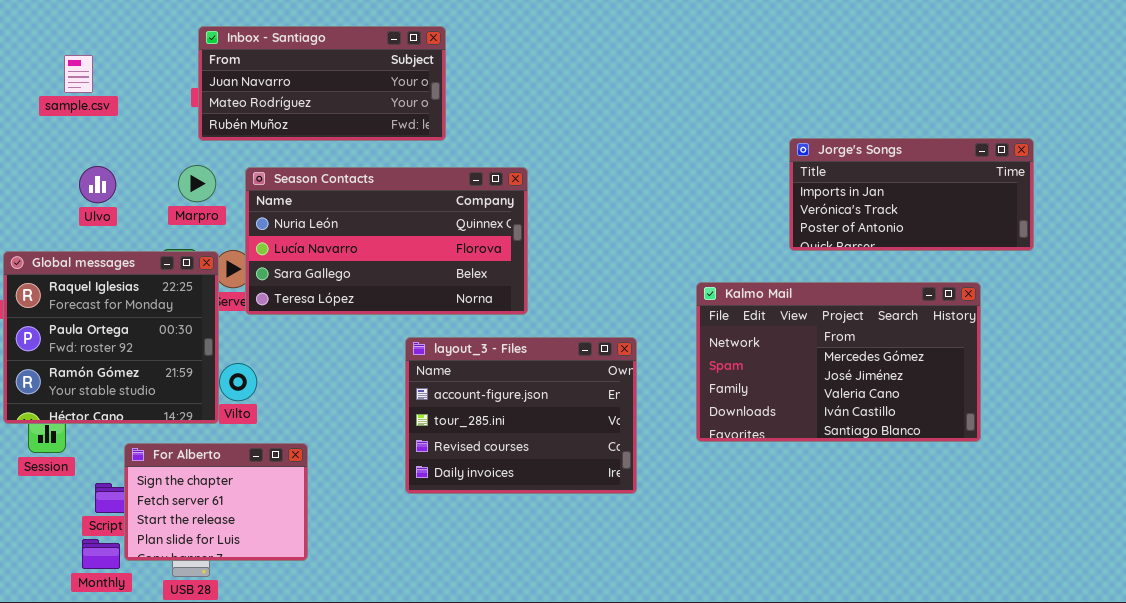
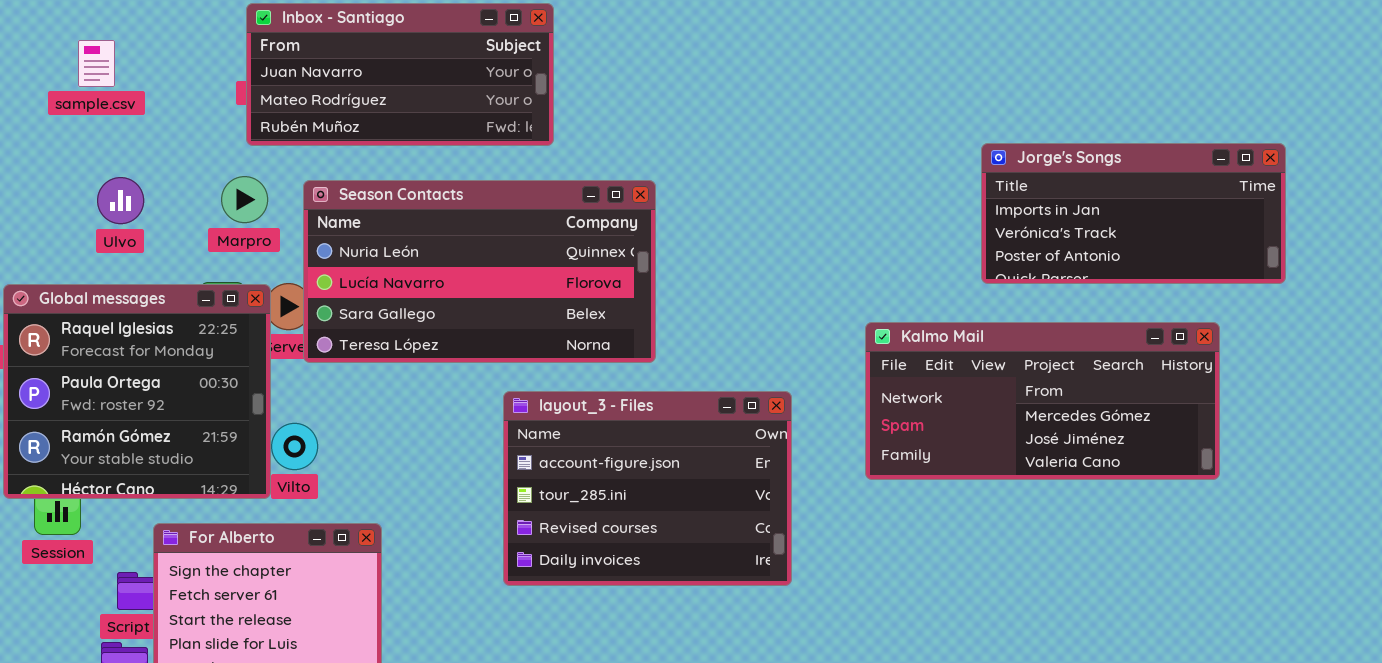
Kalmo Mail: [696,282,981,442] -> [865,322,1220,480], resized

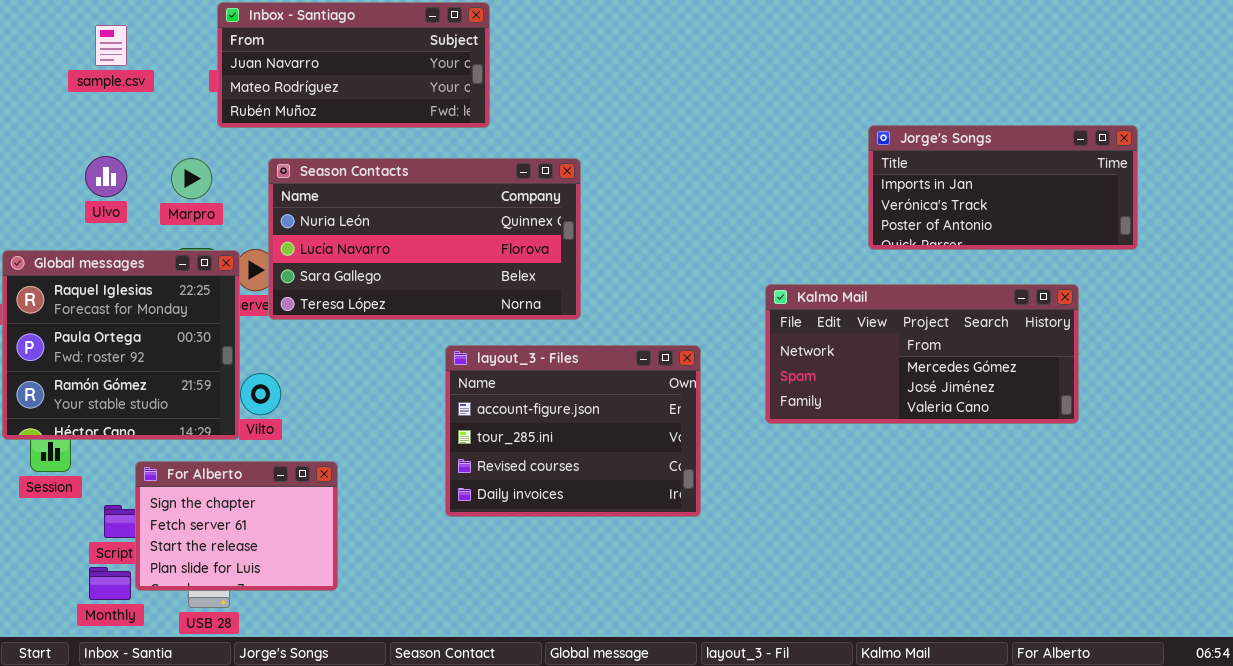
sample.csv: [78,40,115,87] -> [95,25,127,66], moved
Marpro: [221,176,268,223] -> [171,158,212,199], moved

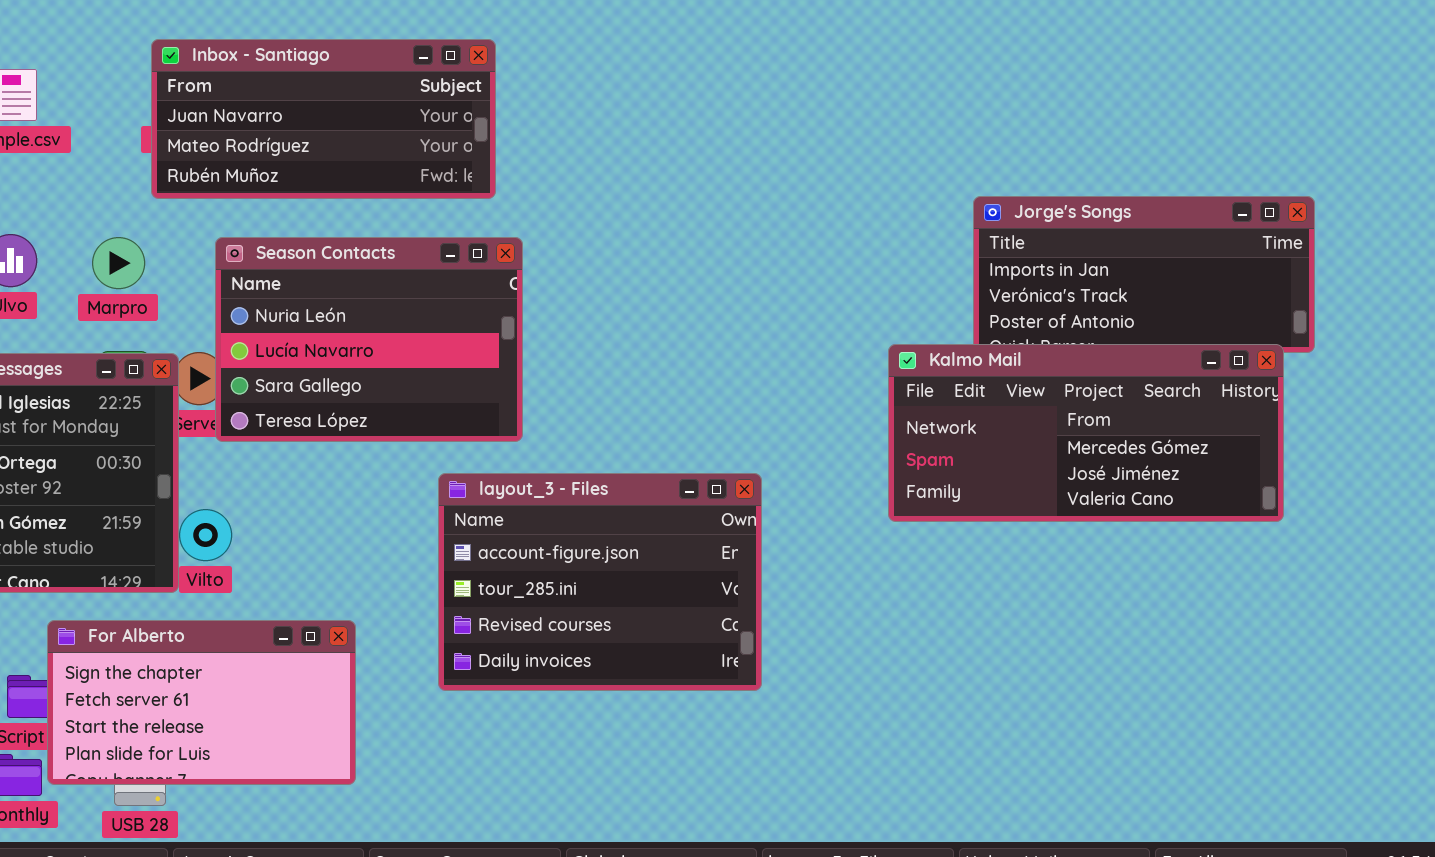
Season Contacts: [268,158,581,320] -> [215,237,523,442], resized
Kalmo Mail: [765,284,1079,424] -> [888,344,1284,522], moved
For Alberto: [135,461,338,591] -> [47,620,356,785], resized

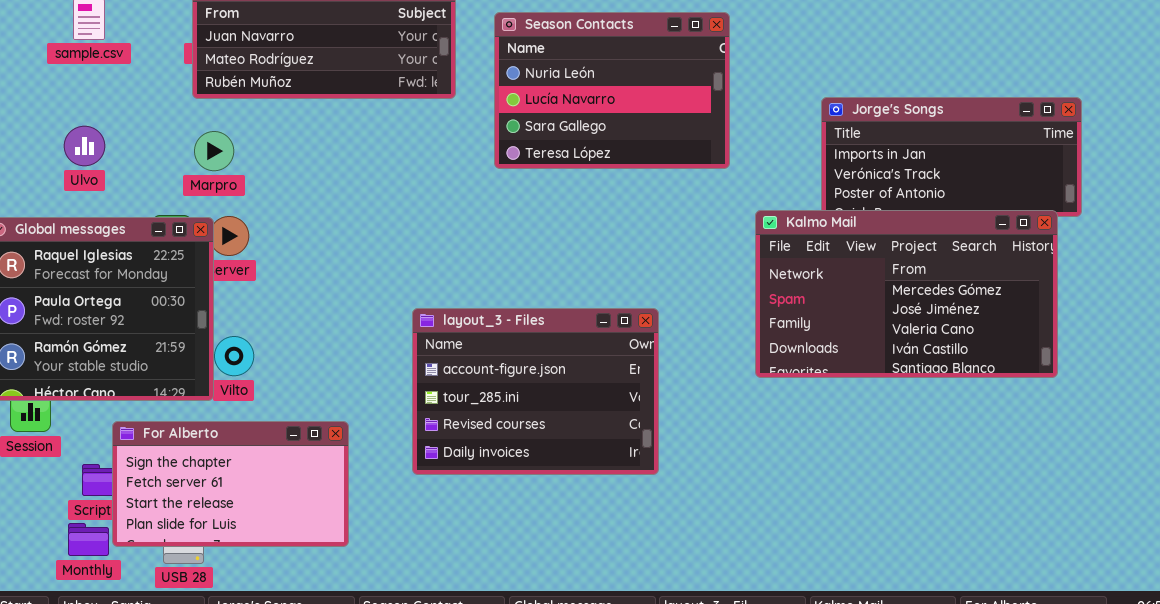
Marpro: [92,237,145,289] -> [194,131,234,171], moved
Season Contacts: [215,237,523,442] -> [494,12,730,169], moved
Kalmo Mail: [888,344,1284,522] -> [755,210,1058,378], resized

